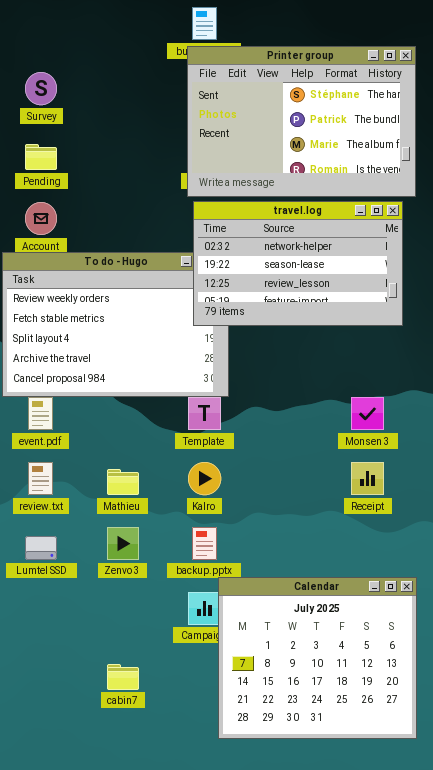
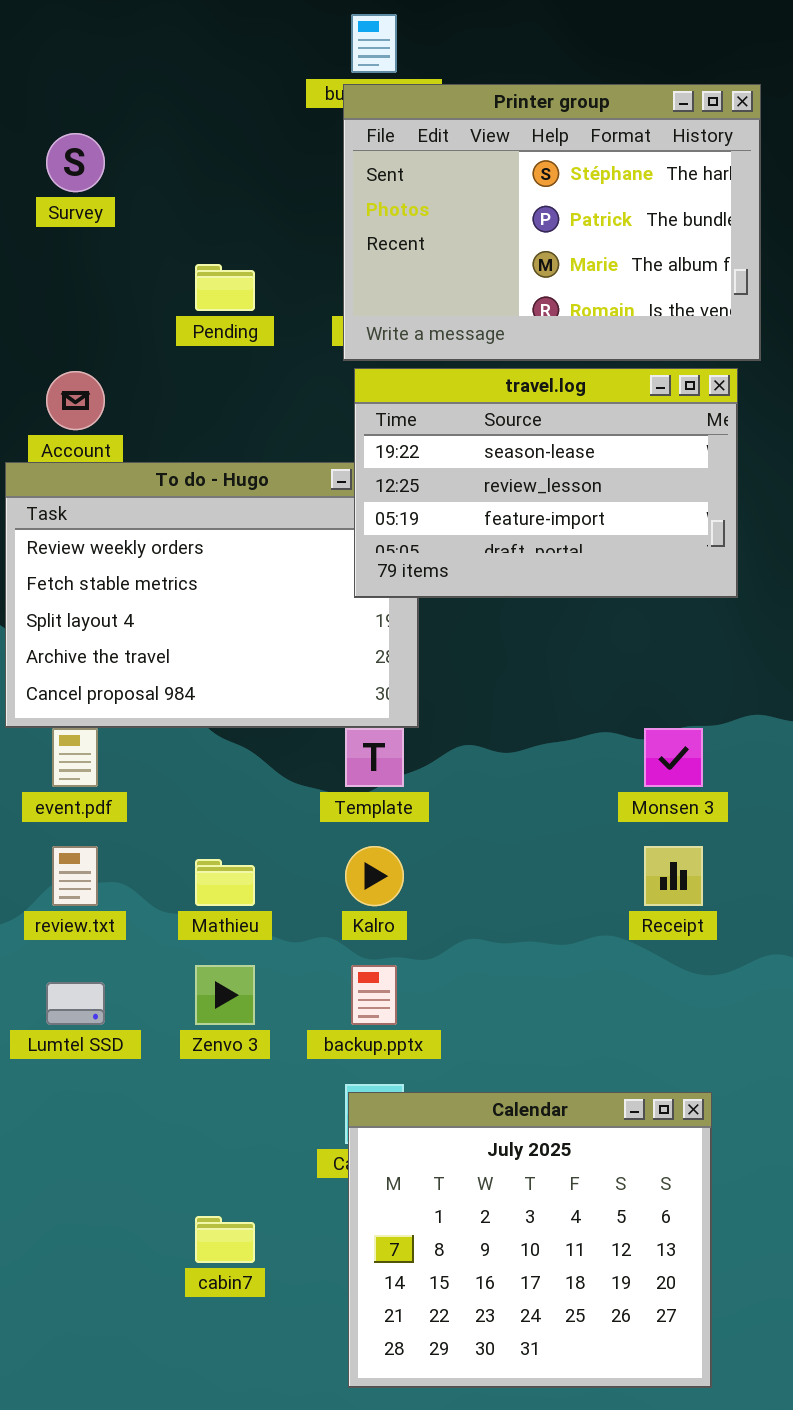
Pending: [25,144,57,170] -> [195,264,255,311], moved
travel.log: [193,201,403,326] -> [354,368,738,598], scrolled down 1 row
Calendar: [218,577,417,739] -> [348,1092,712,1388], moved

